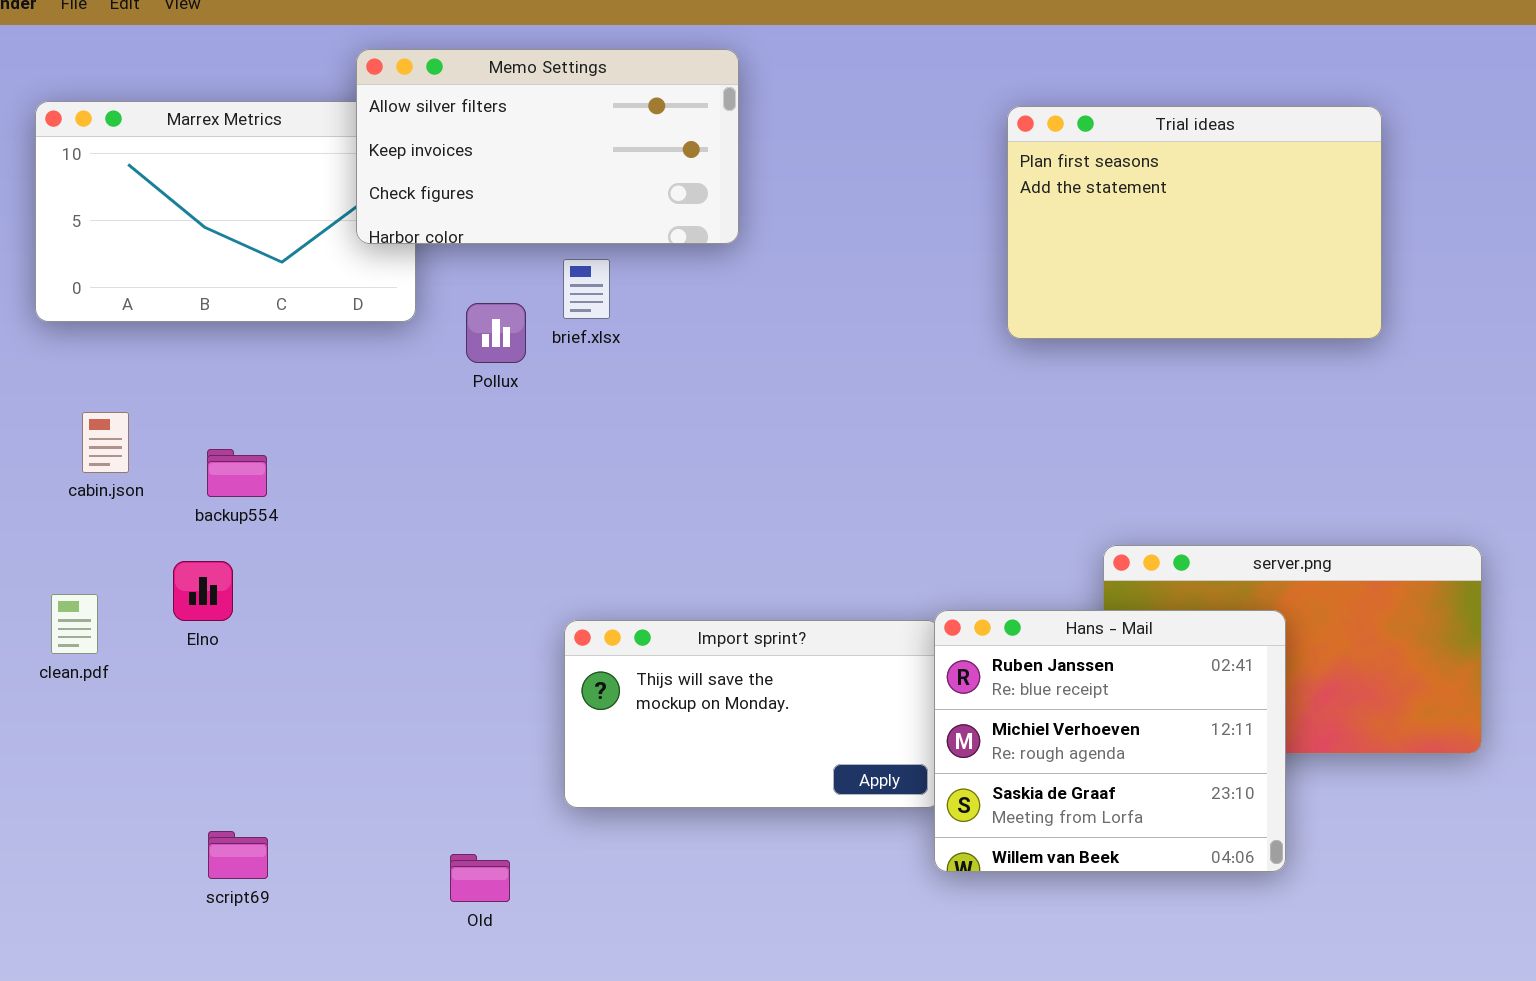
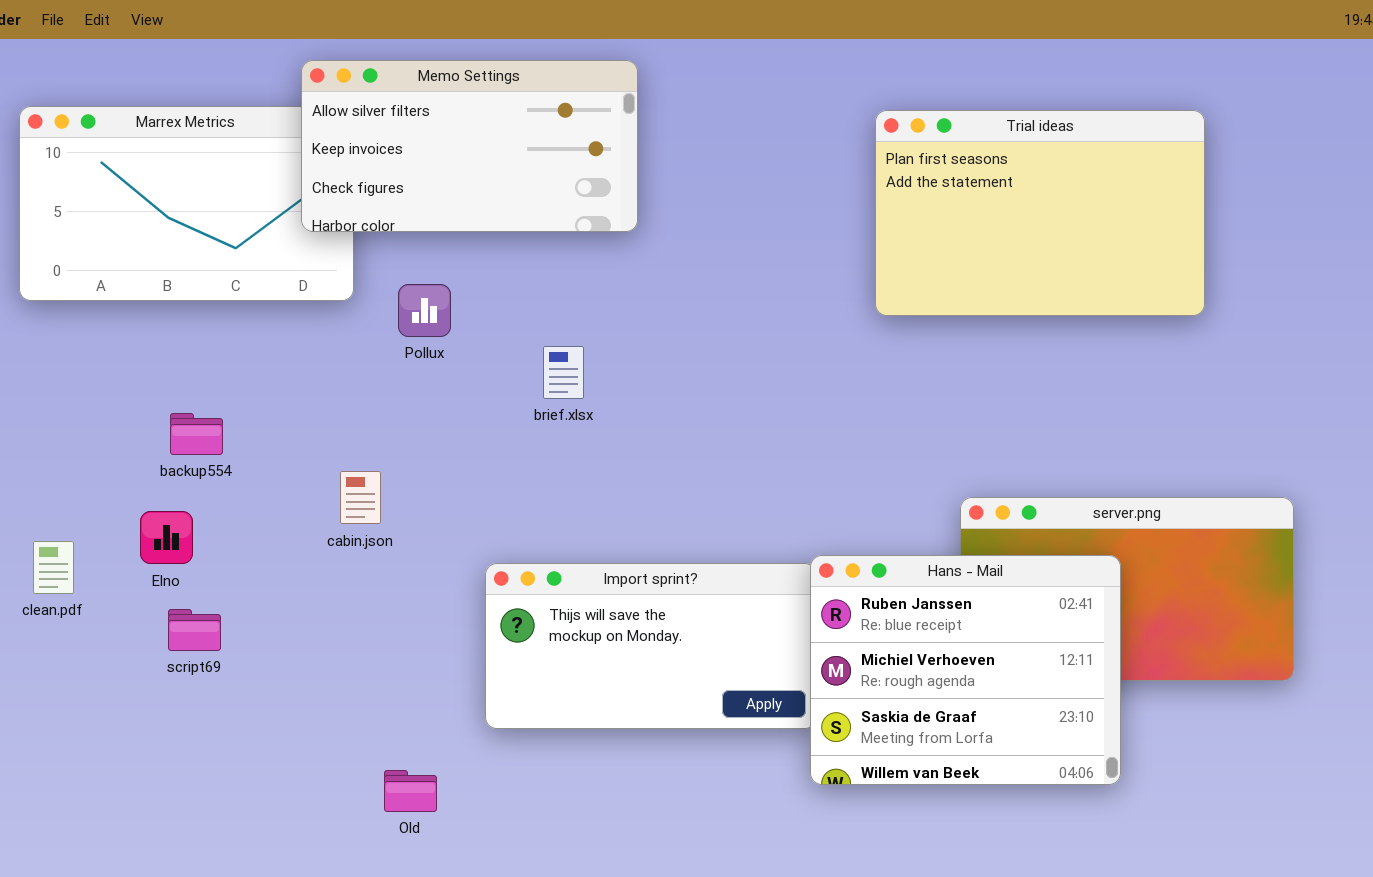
brief.xlsx: [563,259,610,319] -> [543,346,584,399], moved
cabin.json: [82,412,129,473] -> [340,471,381,524], moved
script69: [208,831,268,879] -> [168,609,221,651], moved

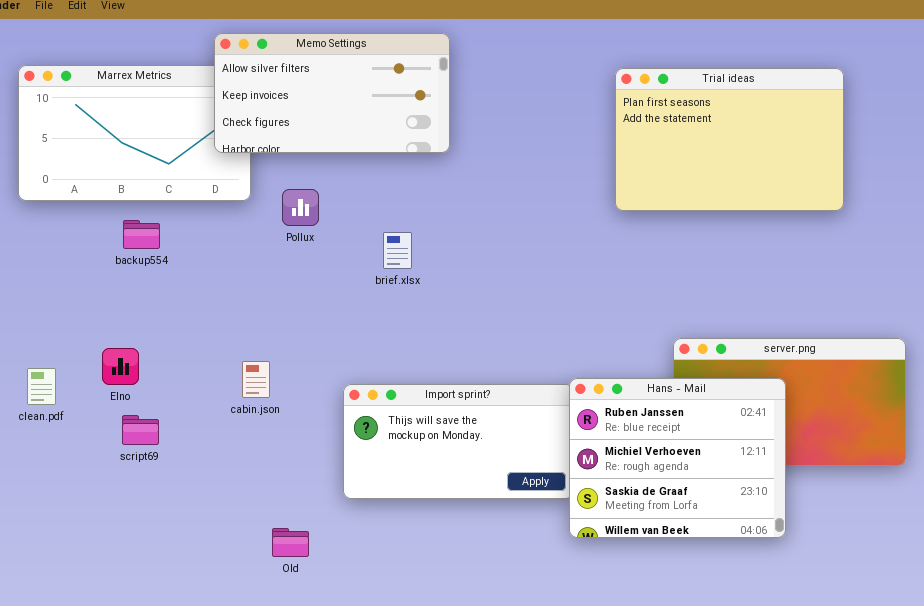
backup554: [170,413,223,455] -> [123,220,160,249], moved
cabin.json: [340,471,381,524] -> [242,361,270,398], moved

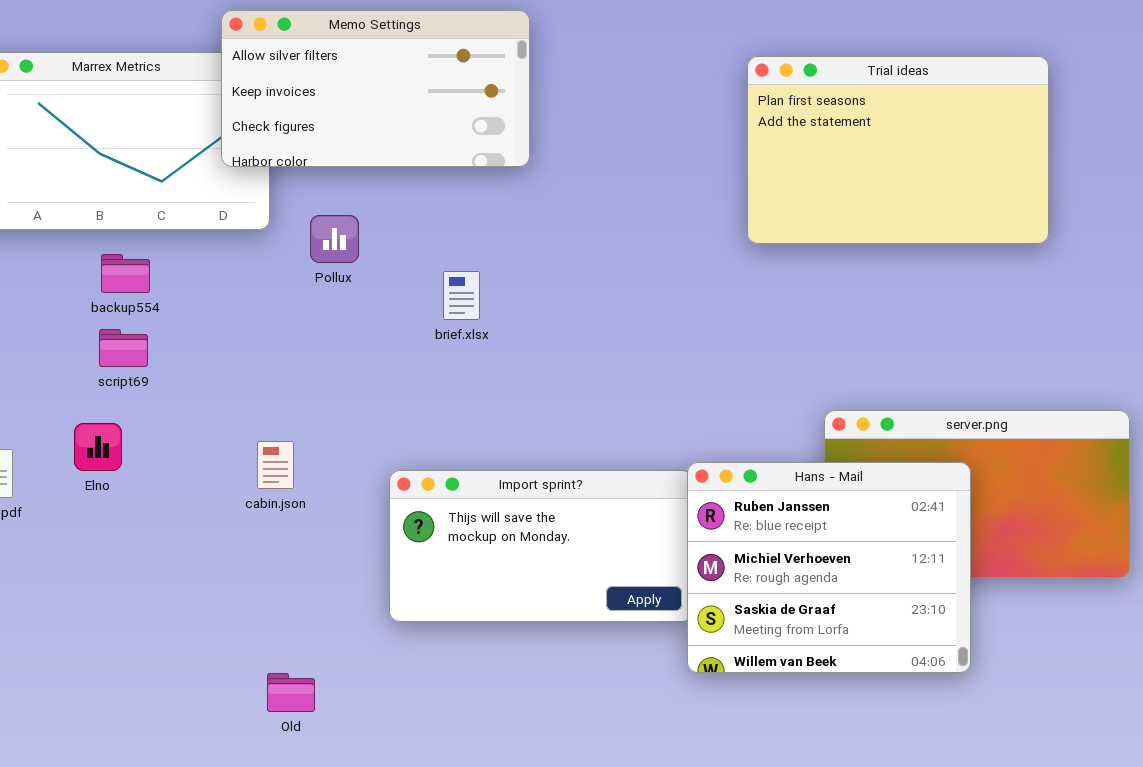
script69: [122,415,159,445] -> [99,329,148,367], moved
Old: [272,528,309,557] -> [267,673,315,712], moved

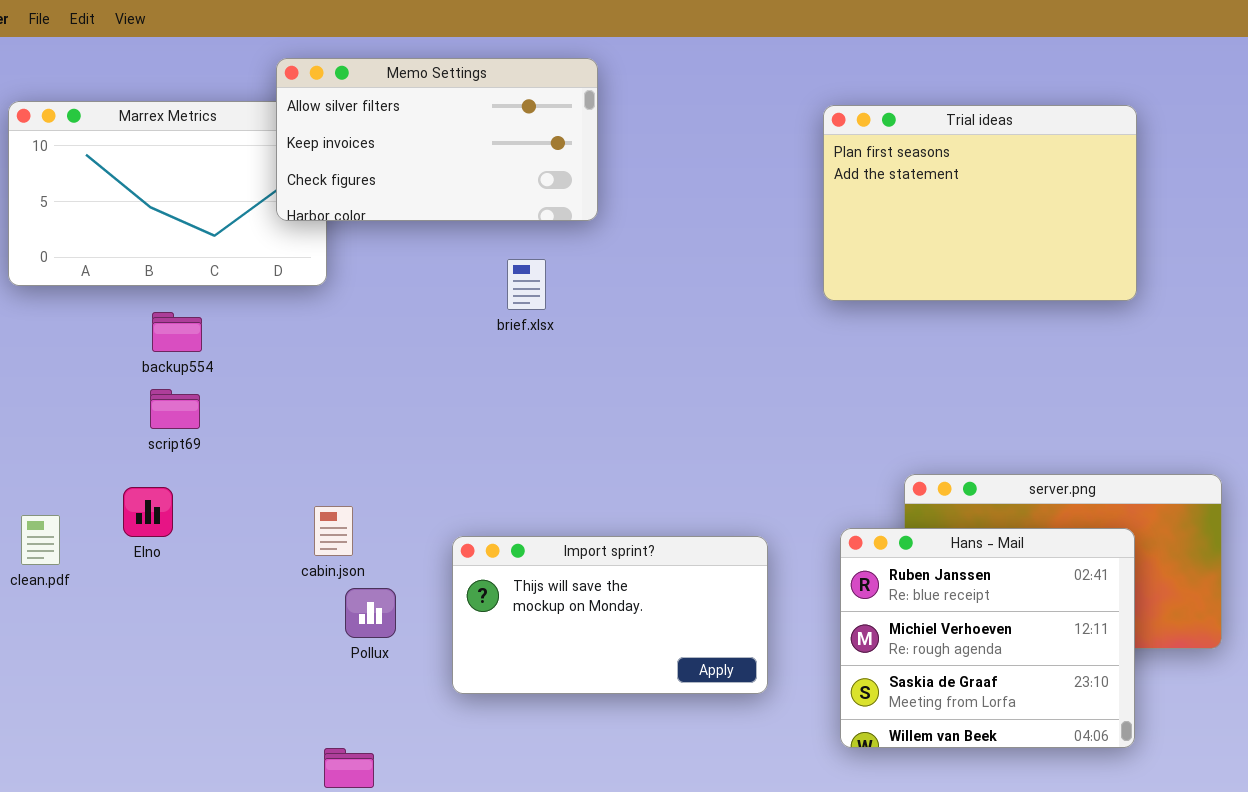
Pollux: [310,215,359,263] -> [345,588,396,638], moved
brief.xlsx: [443,271,480,320] -> [507,259,546,310], moved
Hans - Mail: [687,462,971,673] -> [840,528,1135,748], moved

